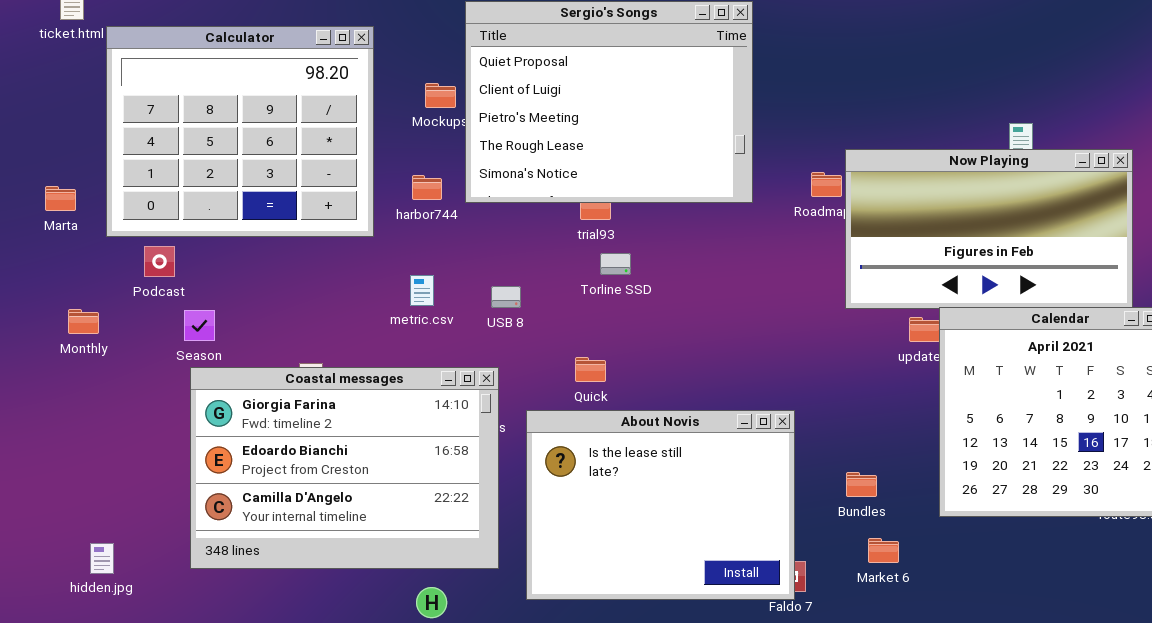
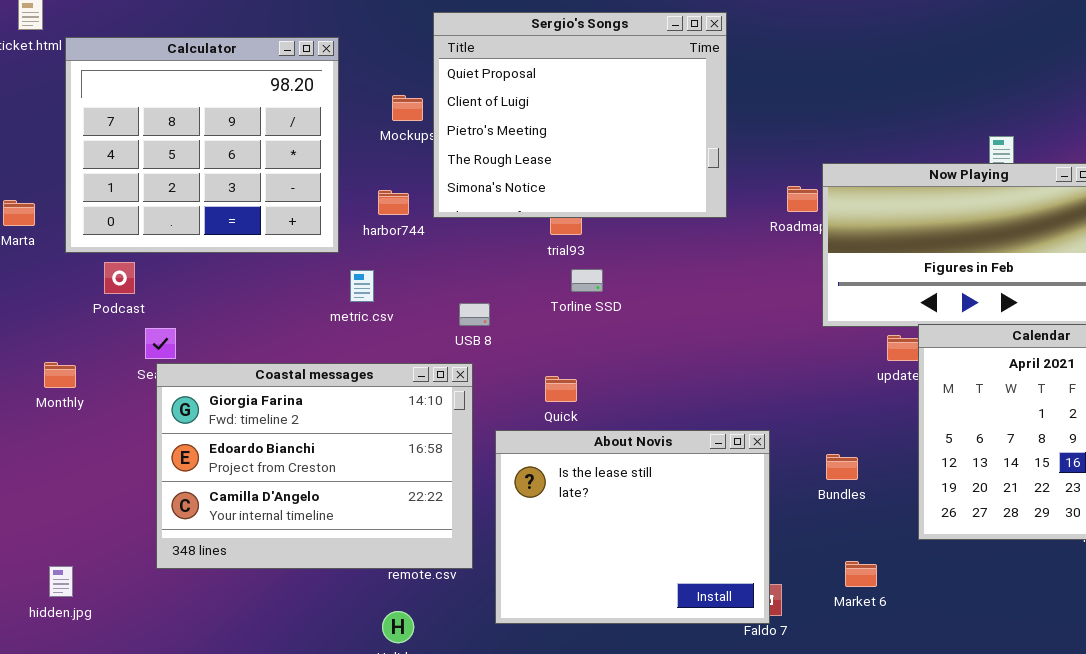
metric.csv: [410,275,434,306] -> [350,270,374,302], moved
Monthly: [68,309,99,334] -> [44,362,76,388], moved
Coastal messages: [190,367,499,569] -> [156,363,473,569], moved
Bundles: [846,472,877,497] -> [826,454,858,480], moved

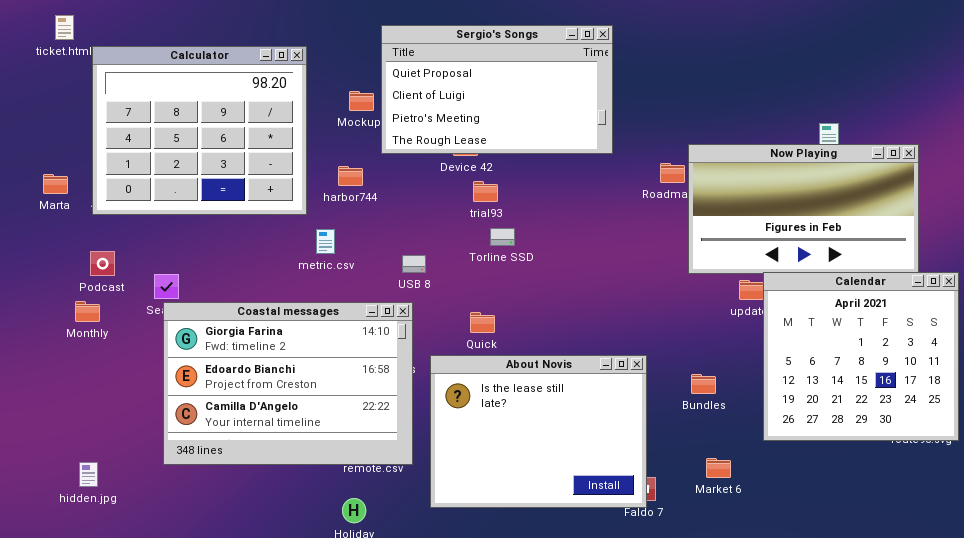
Sergio's Songs: [433,12,727,218] -> [381,25,613,154], resized
Podcast: [104,262,135,294] -> [90,251,115,276], moved

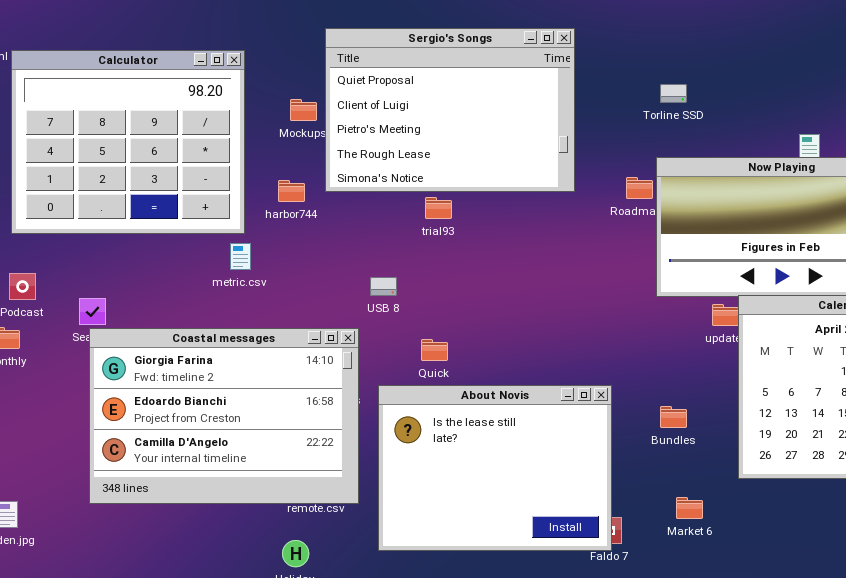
Sergio's Songs: [381,25,613,154] -> [325,28,575,192], resized
Torline SSD: [490,228,515,246] -> [660,84,687,103], moved
metric.csv: [316,229,335,254] -> [230,243,251,270], moved
USB 8: [402,255,426,273] -> [370,277,397,296], moved

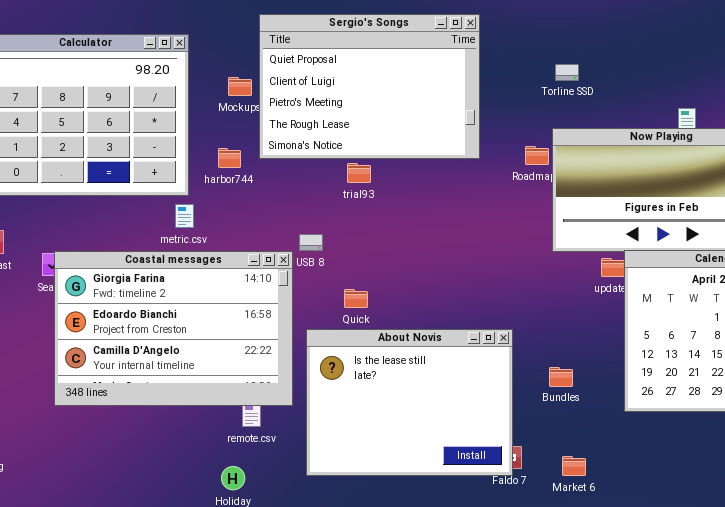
Coastal messages: [89,328,359,504] -> [54,251,293,406], moved
Bundles: [660,406,687,428] -> [549,367,573,387], moved
Market 6: [676,497,703,519] -> [562,456,586,476], moved

